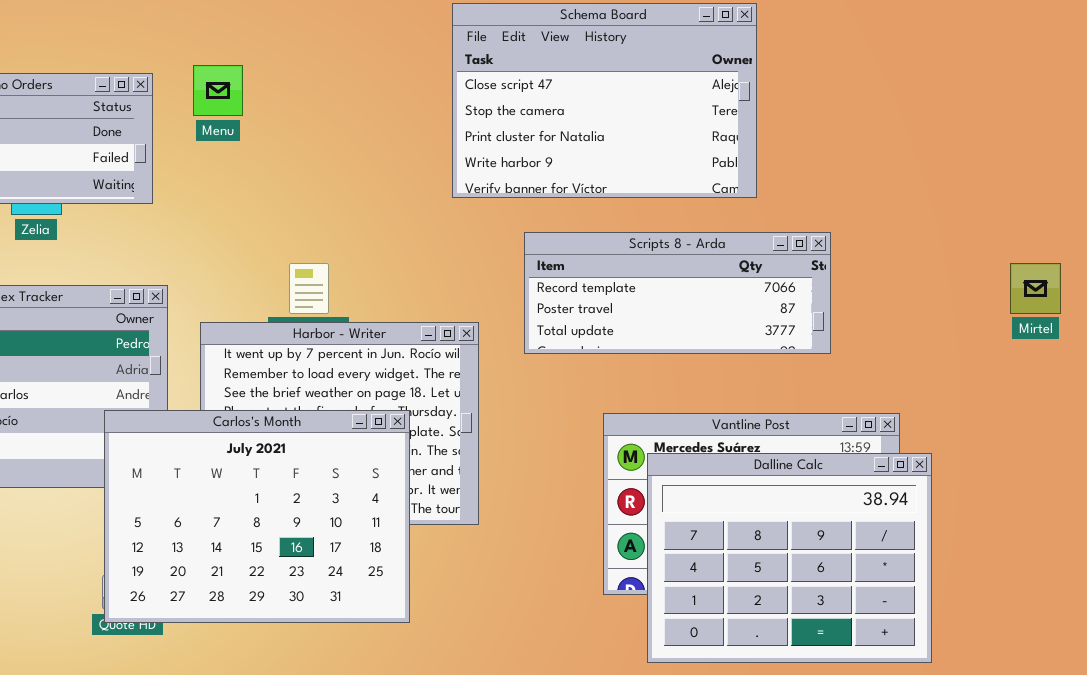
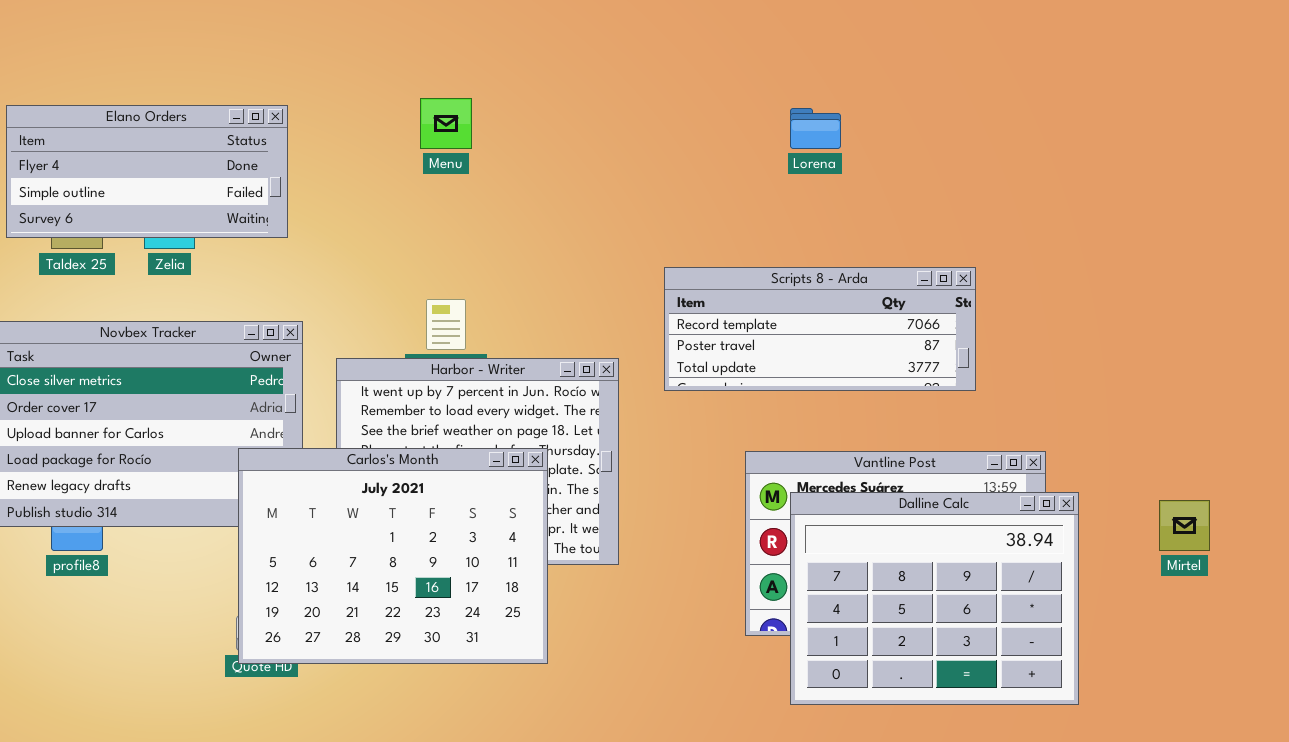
Schema Board: [452,3,757,198] -> none, closed
Menu: [193,65,243,116] -> [420,98,472,149], moved
Mirtel: [1010,263,1061,314] -> [1159,500,1210,551], moved

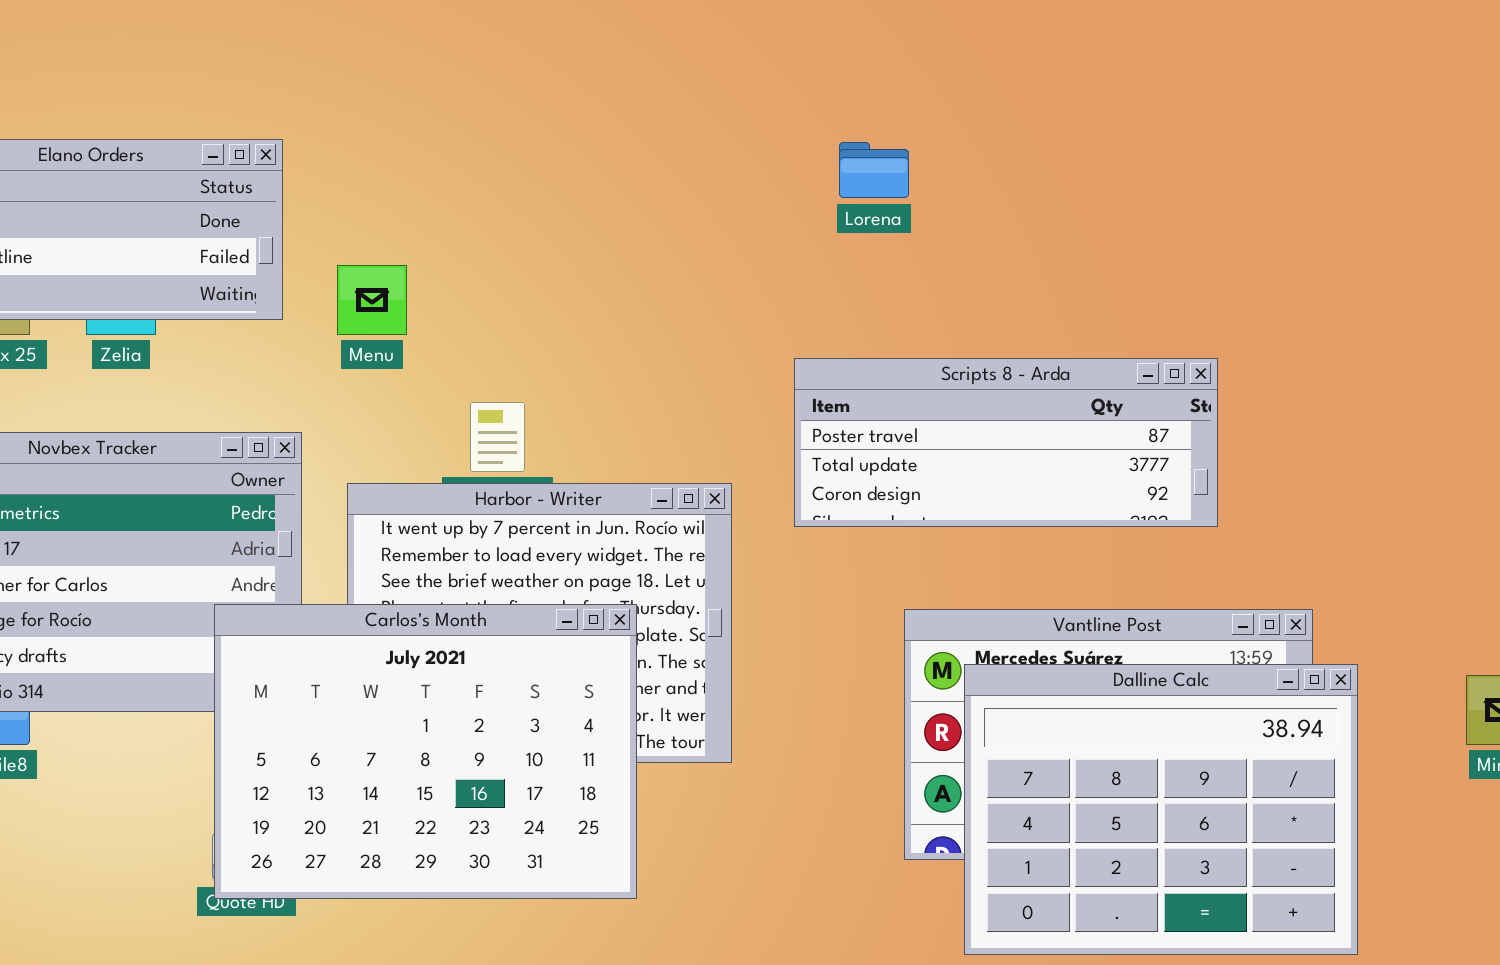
Menu: [420,98,472,149] -> [337,265,407,335], moved
Lorena: [790,108,841,149] -> [839,142,909,198], moved
Scripts 8 - Arda: [664,267,976,391] -> [794,358,1218,527], scrolled down 1 row

